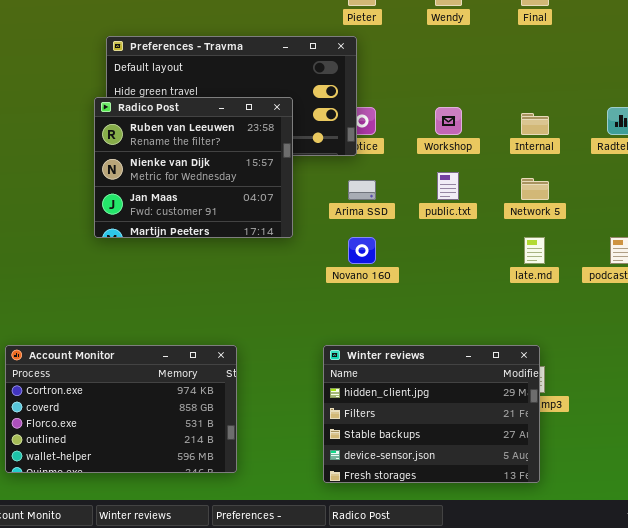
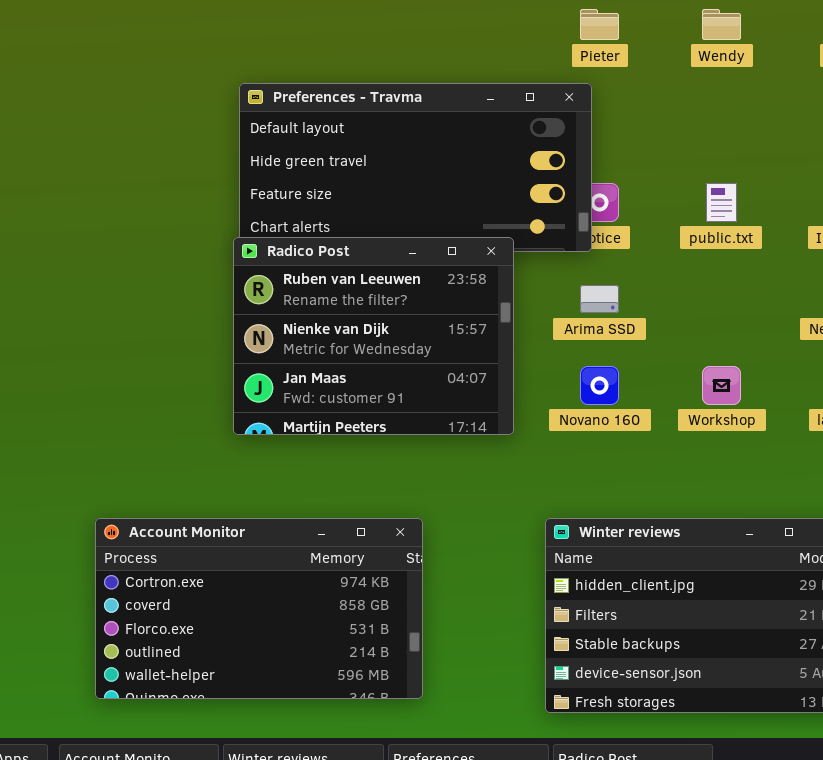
Radico Post: [94,97,293,238] -> [233,237,514,435], moved
Workshop: [435,107,462,135] -> [702,366,741,405], moved
public.txt: [437,172,459,200] -> [706,183,737,222], moved

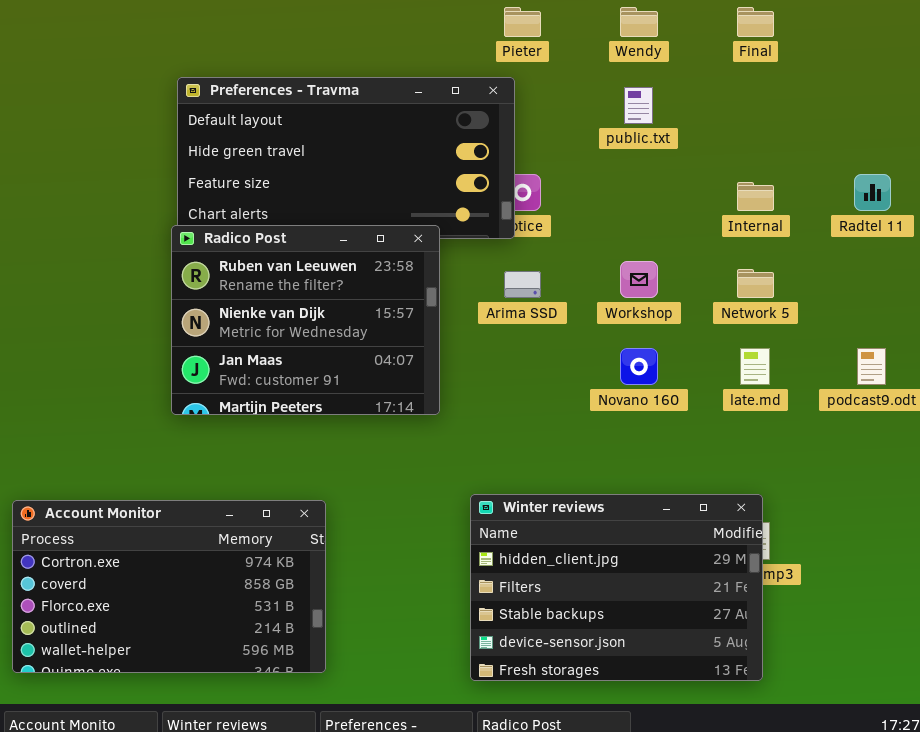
public.txt: [706,183,737,222] -> [624,87,653,124], moved
Novano 160: [580,366,619,405] -> [620,348,658,385], moved
Workshop: [702,366,741,405] -> [620,261,658,298], moved
Account Monitor: [95,518,423,699] -> [12,500,326,673], moved

